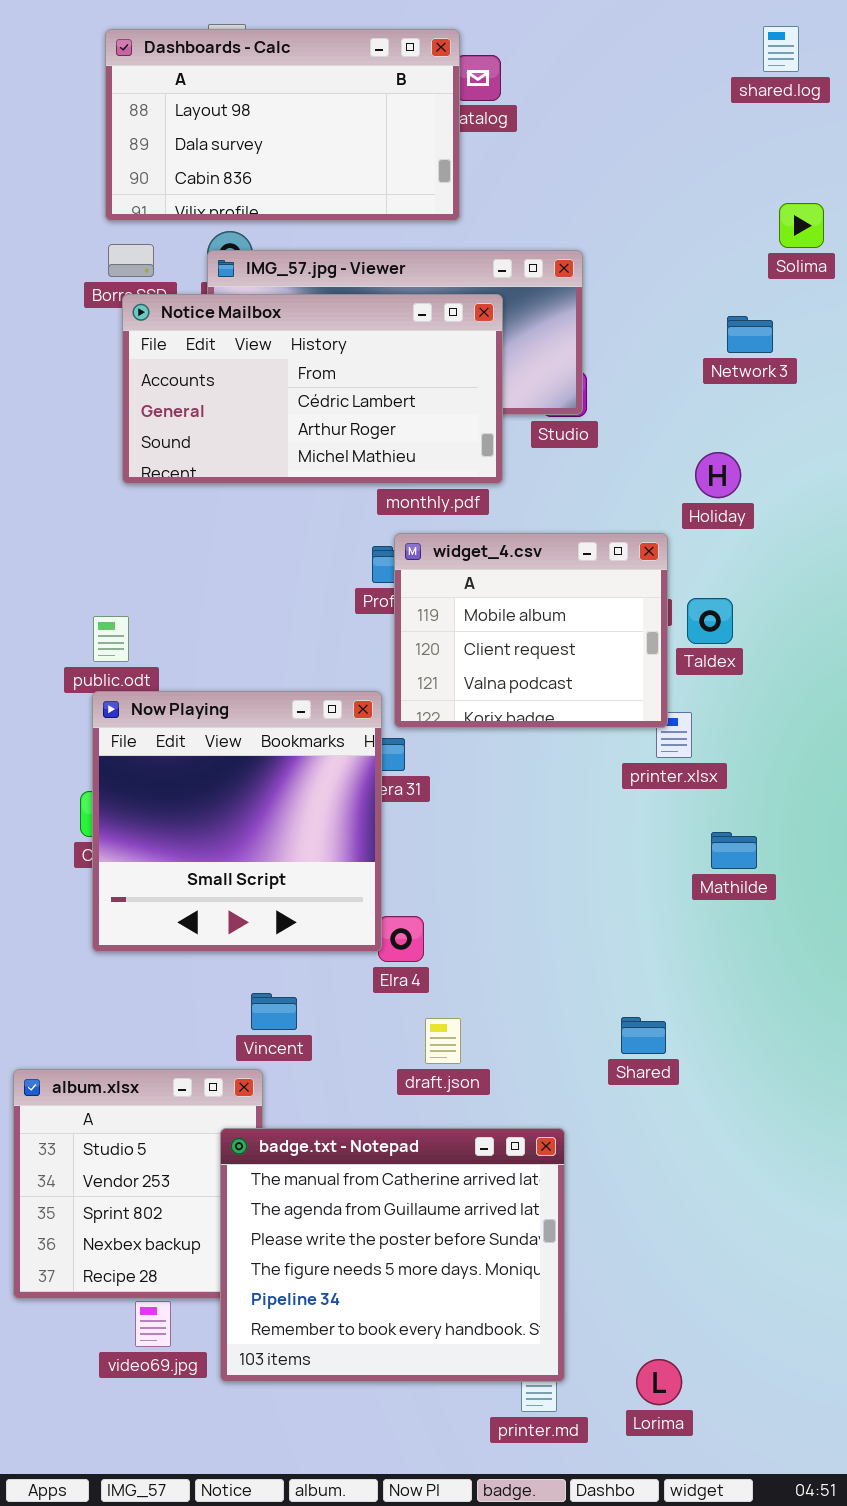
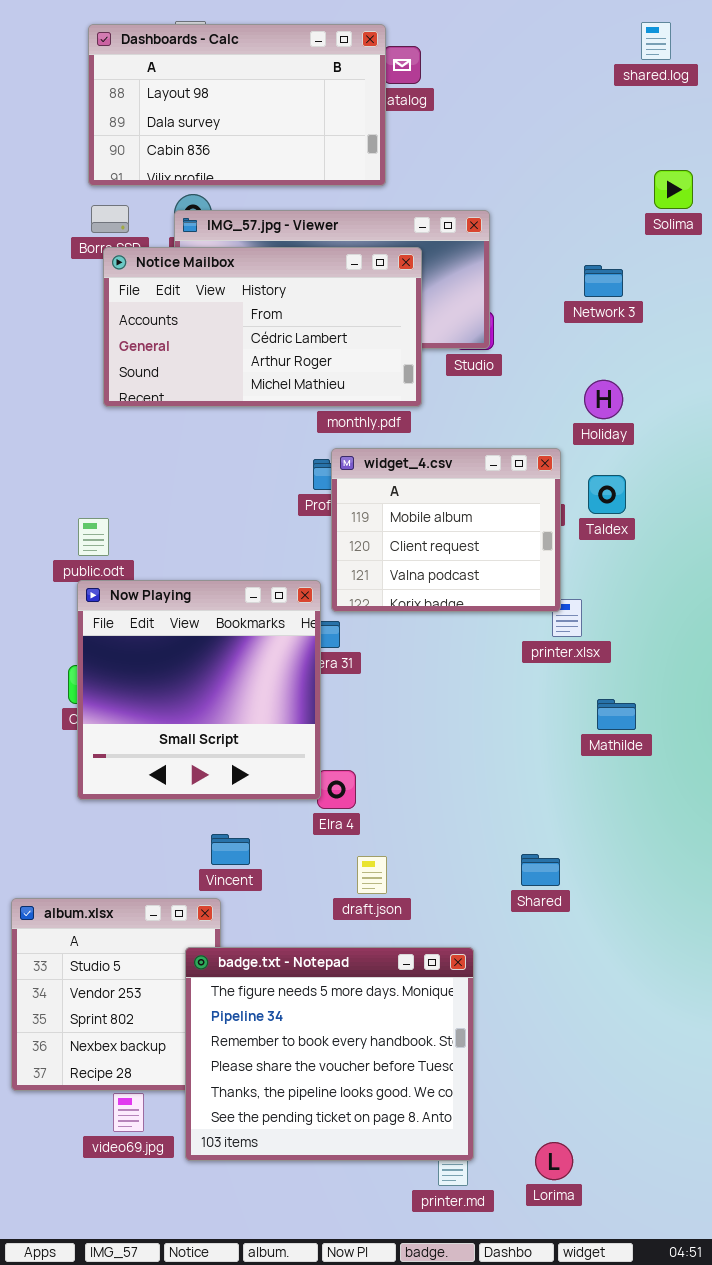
Network 3: [727,316,773,353] -> [584,265,623,297], moved
Taldex: [687,598,733,644] -> [588,475,626,514], moved
badge.txt - Notepad: [220,1128,565,1382] -> [185,947,474,1161], scrolled down 3 rows

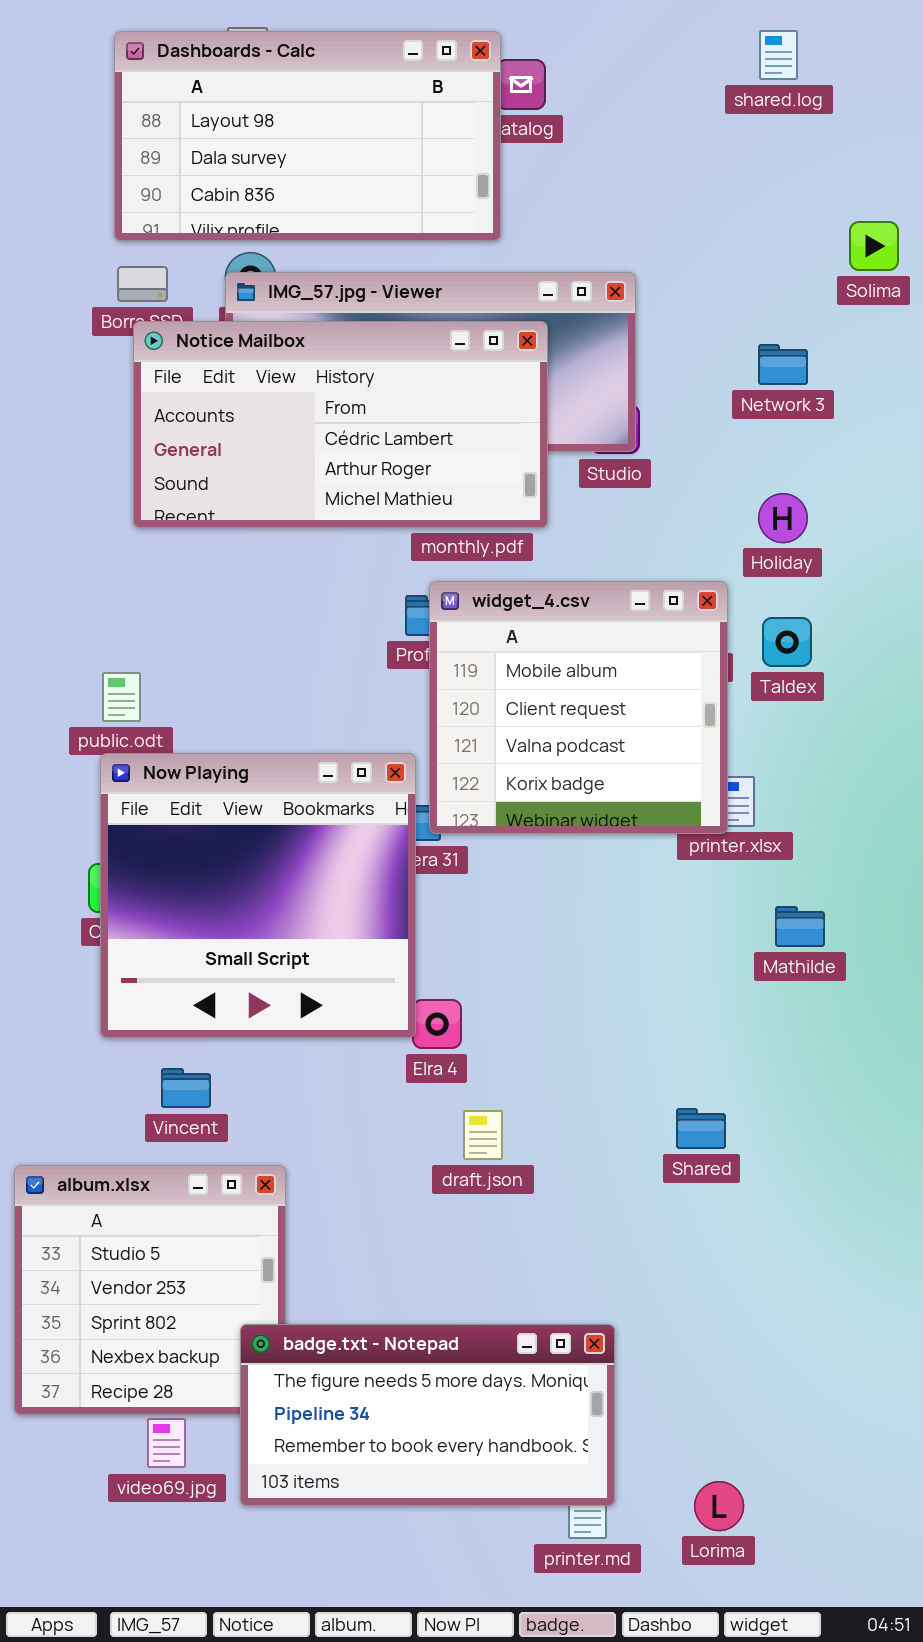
shared.log: [641,22,671,60] -> [759,30,798,80], moved
widget_4.csv: [331,448,561,612] -> [429,581,728,834], resized
Vincent: [211,834,250,865] -> [161,1068,211,1108], moved
badge.txt - Notepad: [185,947,474,1161] -> [240,1324,615,1506], resized

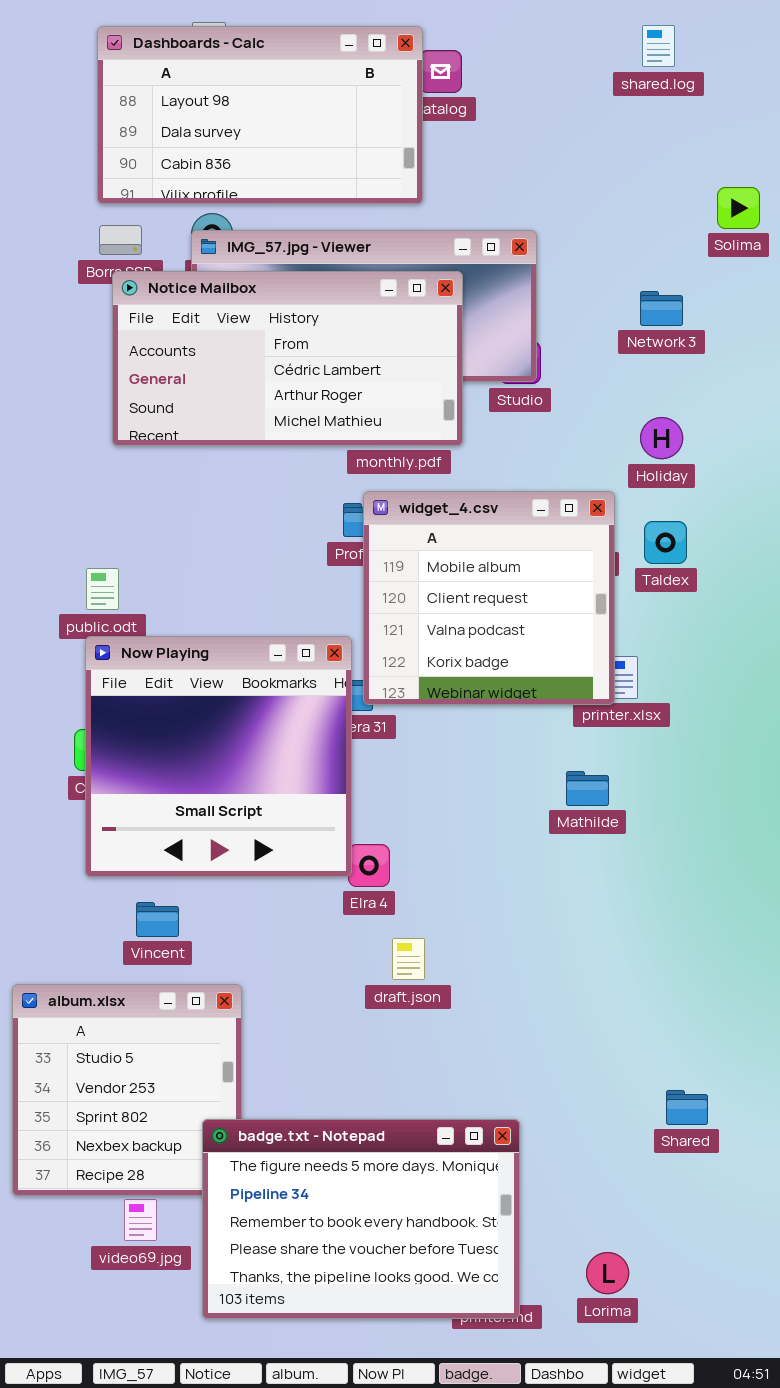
Mathilde: [775,906,825,947] -> [566,771,609,806], moved
Shared: [676,1108,726,1149] -> [666,1090,708,1125], moved
badge.txt - Notepad: [240,1324,615,1506] -> [202,1119,520,1319], resized

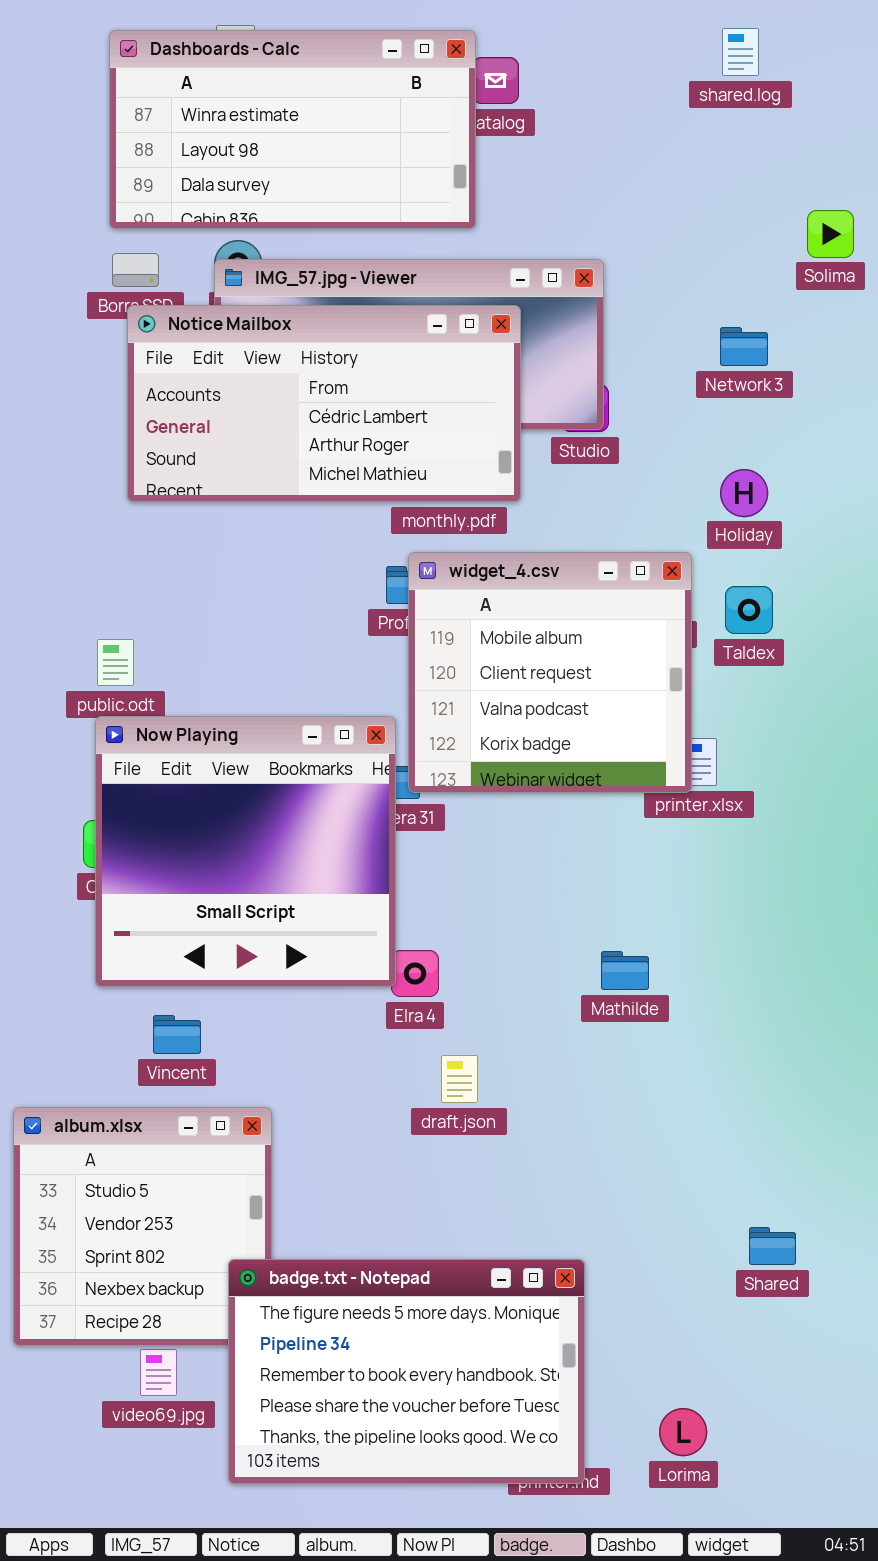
Dashboards - Calc: [97,26,423,204] -> [109,30,476,229], scrolled up 1 row
Mathilde: [566,771,609,806] -> [601,951,649,990], moved

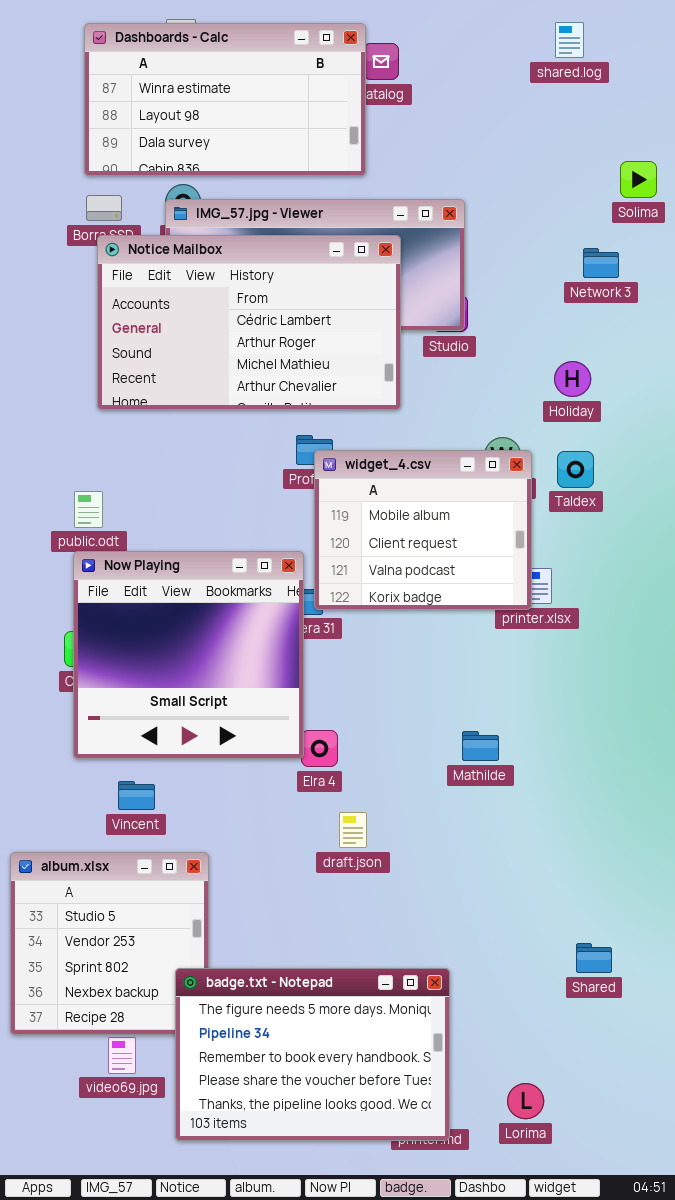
Notice Mailbox: [127,305,521,502] -> [97,235,401,410], resized
Network 3: [720,327,768,366] -> [583,248,619,278], moved
widget_4.csv: [408,552,692,793] -> [314,450,532,610], resized

